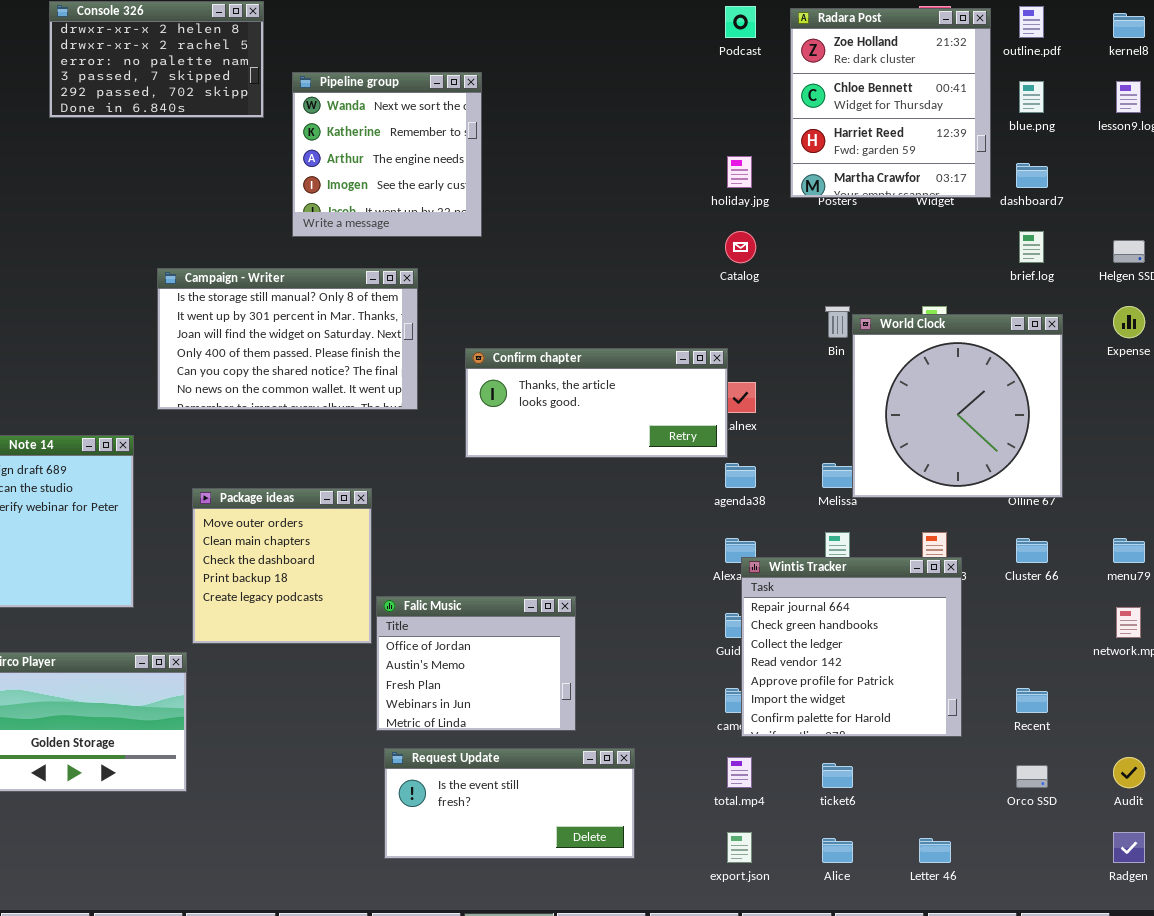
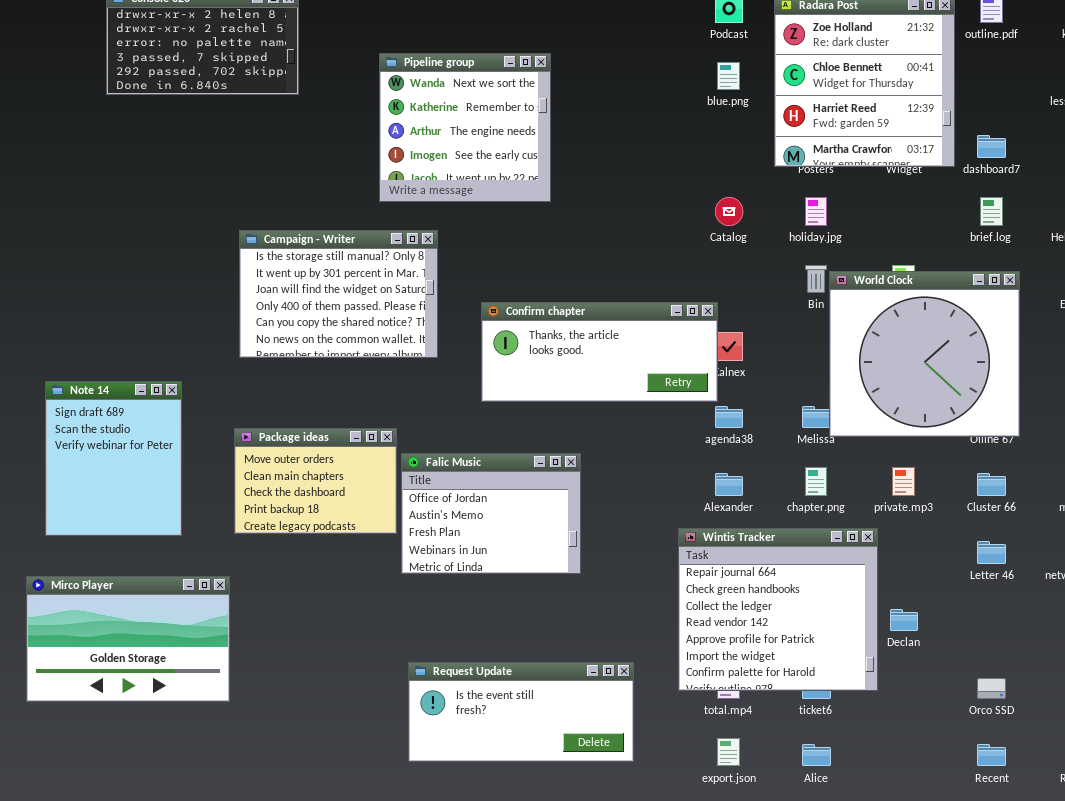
Pipeline group: [292,72,482,237] -> [379,53,551,202], moved
blue.png: [1019,81,1044,113] -> [717,62,740,90], moved
holiday.jpg: [727,156,752,188] -> [805,197,827,226], moved
Campaign - Writer: [157,268,418,410] -> [239,230,438,358], resized
Package ideas: [192,488,372,644] -> [234,428,397,534], resized
Wintis Tracker: [741,557,962,737] -> [678,528,878,691], moved
Falic Music: [376,596,576,731] -> [401,453,581,574], moved
Recent: [1016,688,1048,713] -> [977,744,1006,766], moved
Letter 46: [919,838,951,863] -> [977,541,1006,564], moved

